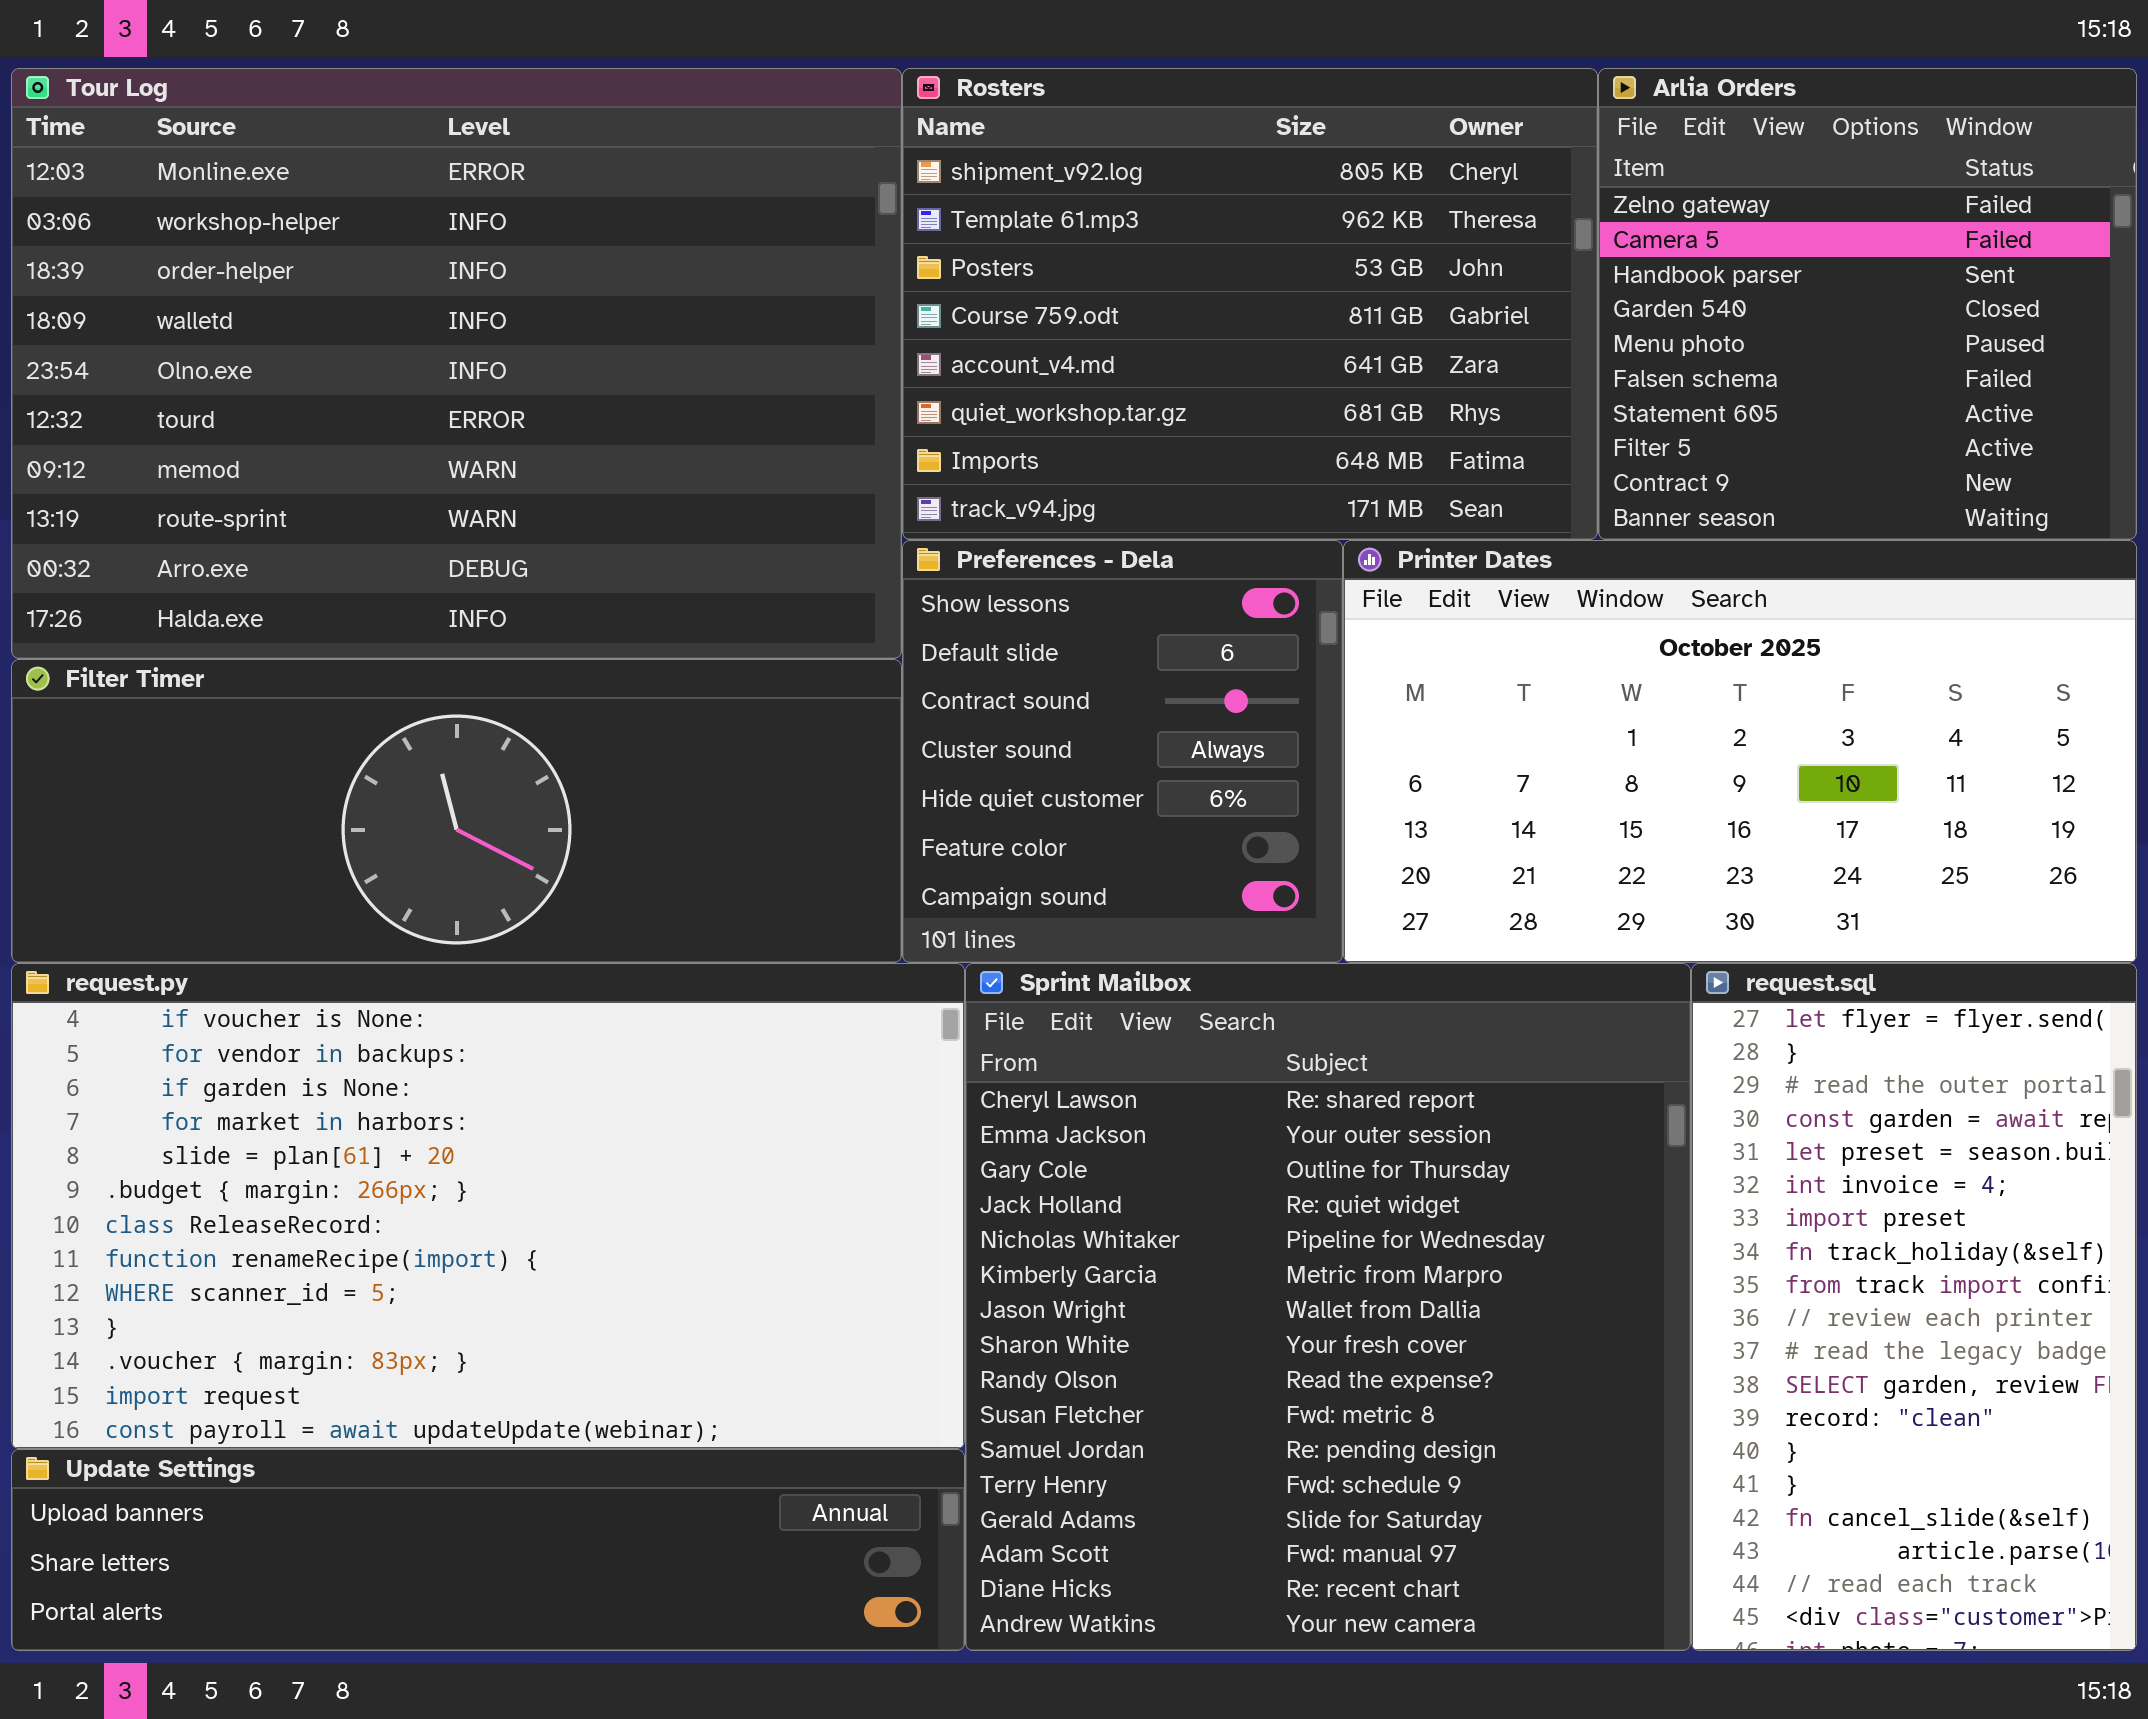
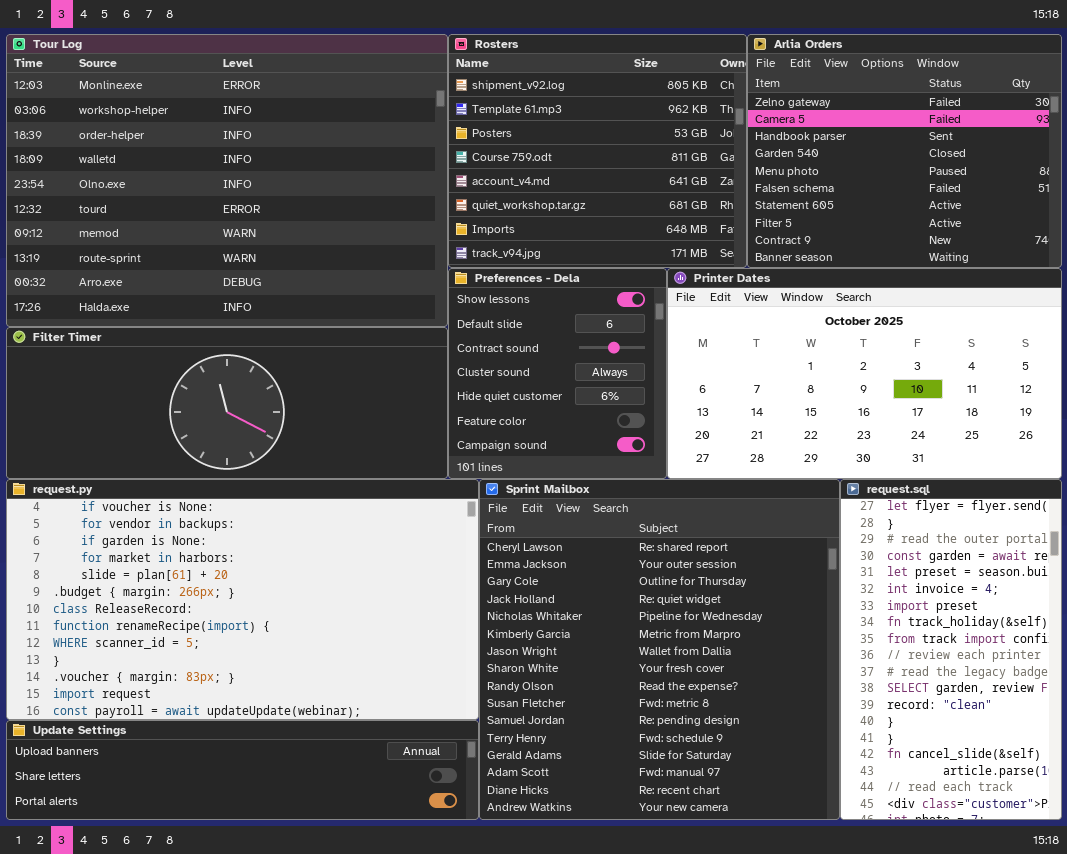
Rosters: [902,68,1598,540] -> [448,34,747,268], resized
Arlia Orders: [1598,68,2137,540] -> [747,34,1062,268], resized

